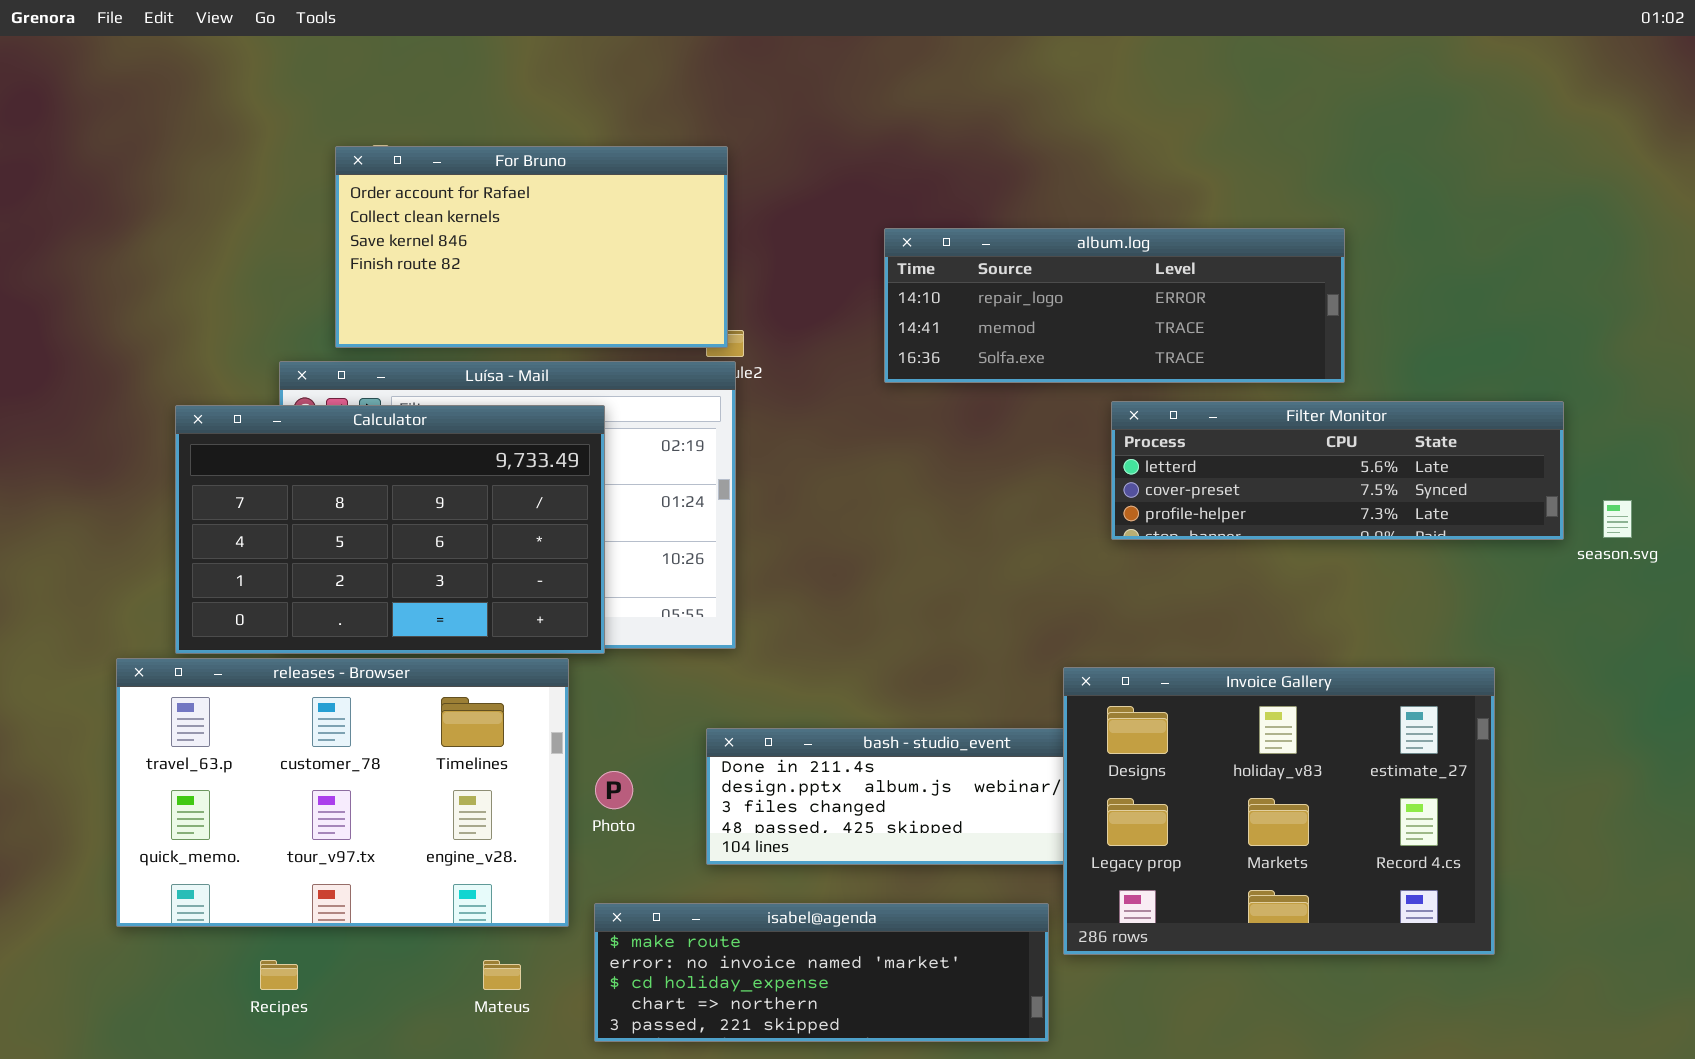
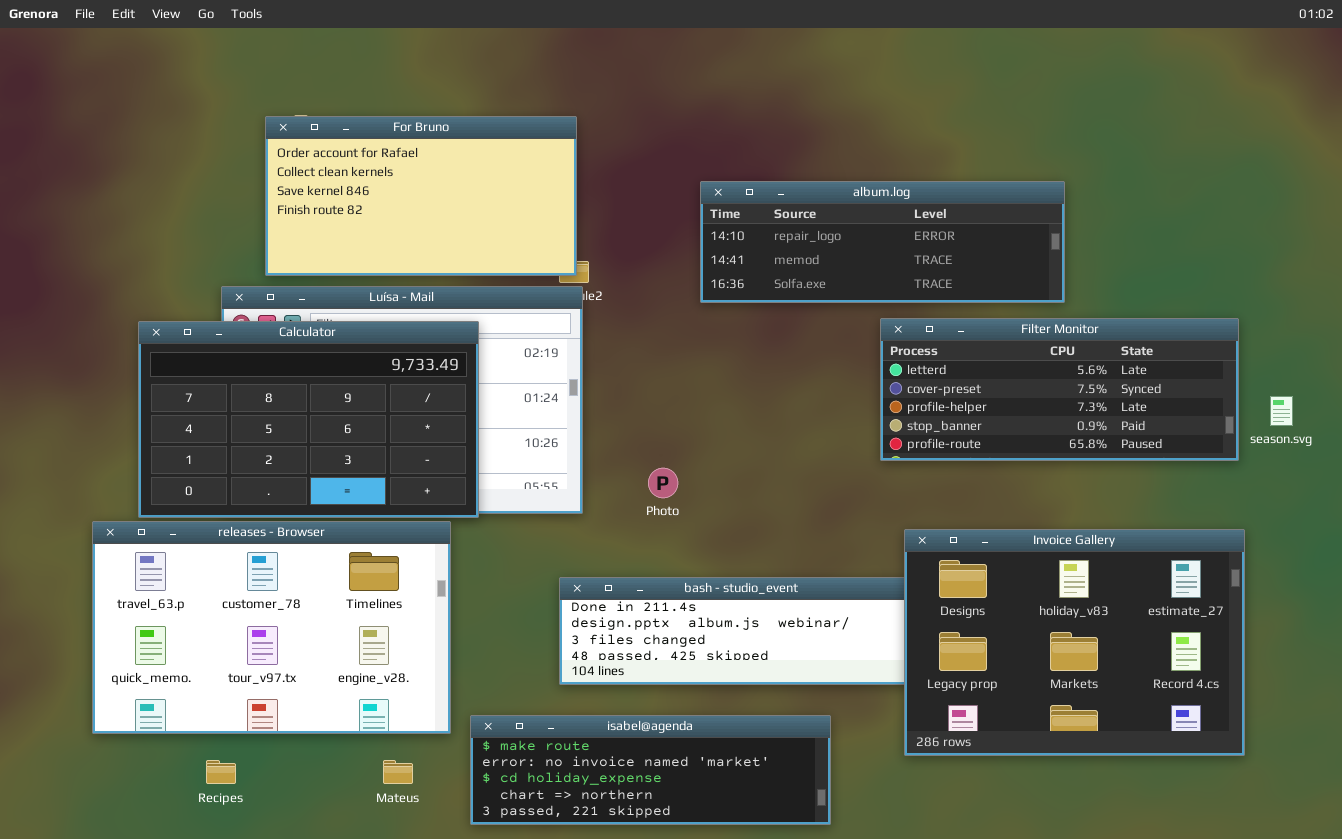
Filter Monitor: [1111,401,1564,540] -> [880,318,1239,461], resized
Invoice Gallery: [1063,667,1495,955] -> [904,529,1245,756], moved
Photo: [595,771,633,809] -> [648,468,678,498], moved

